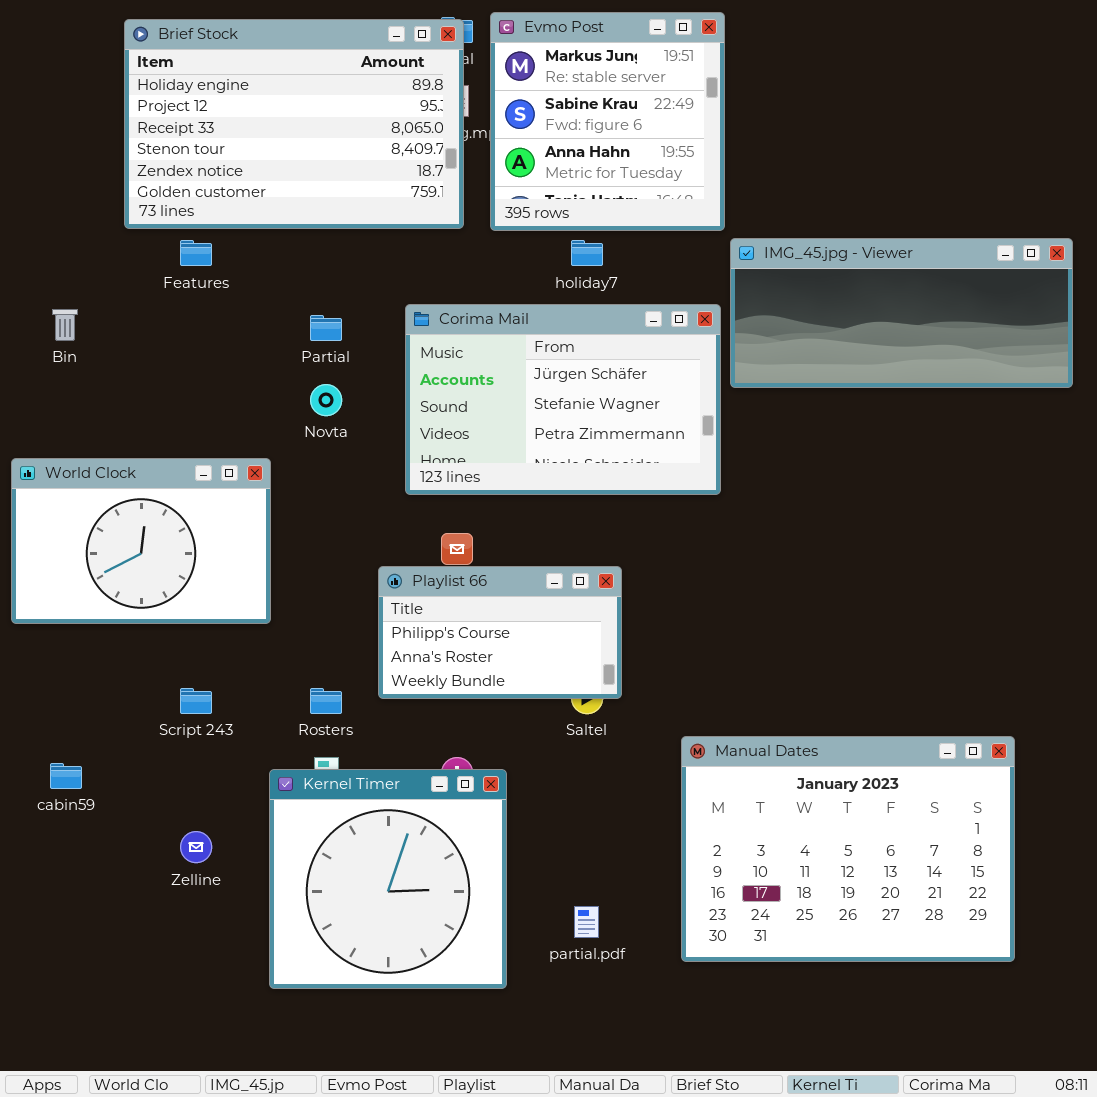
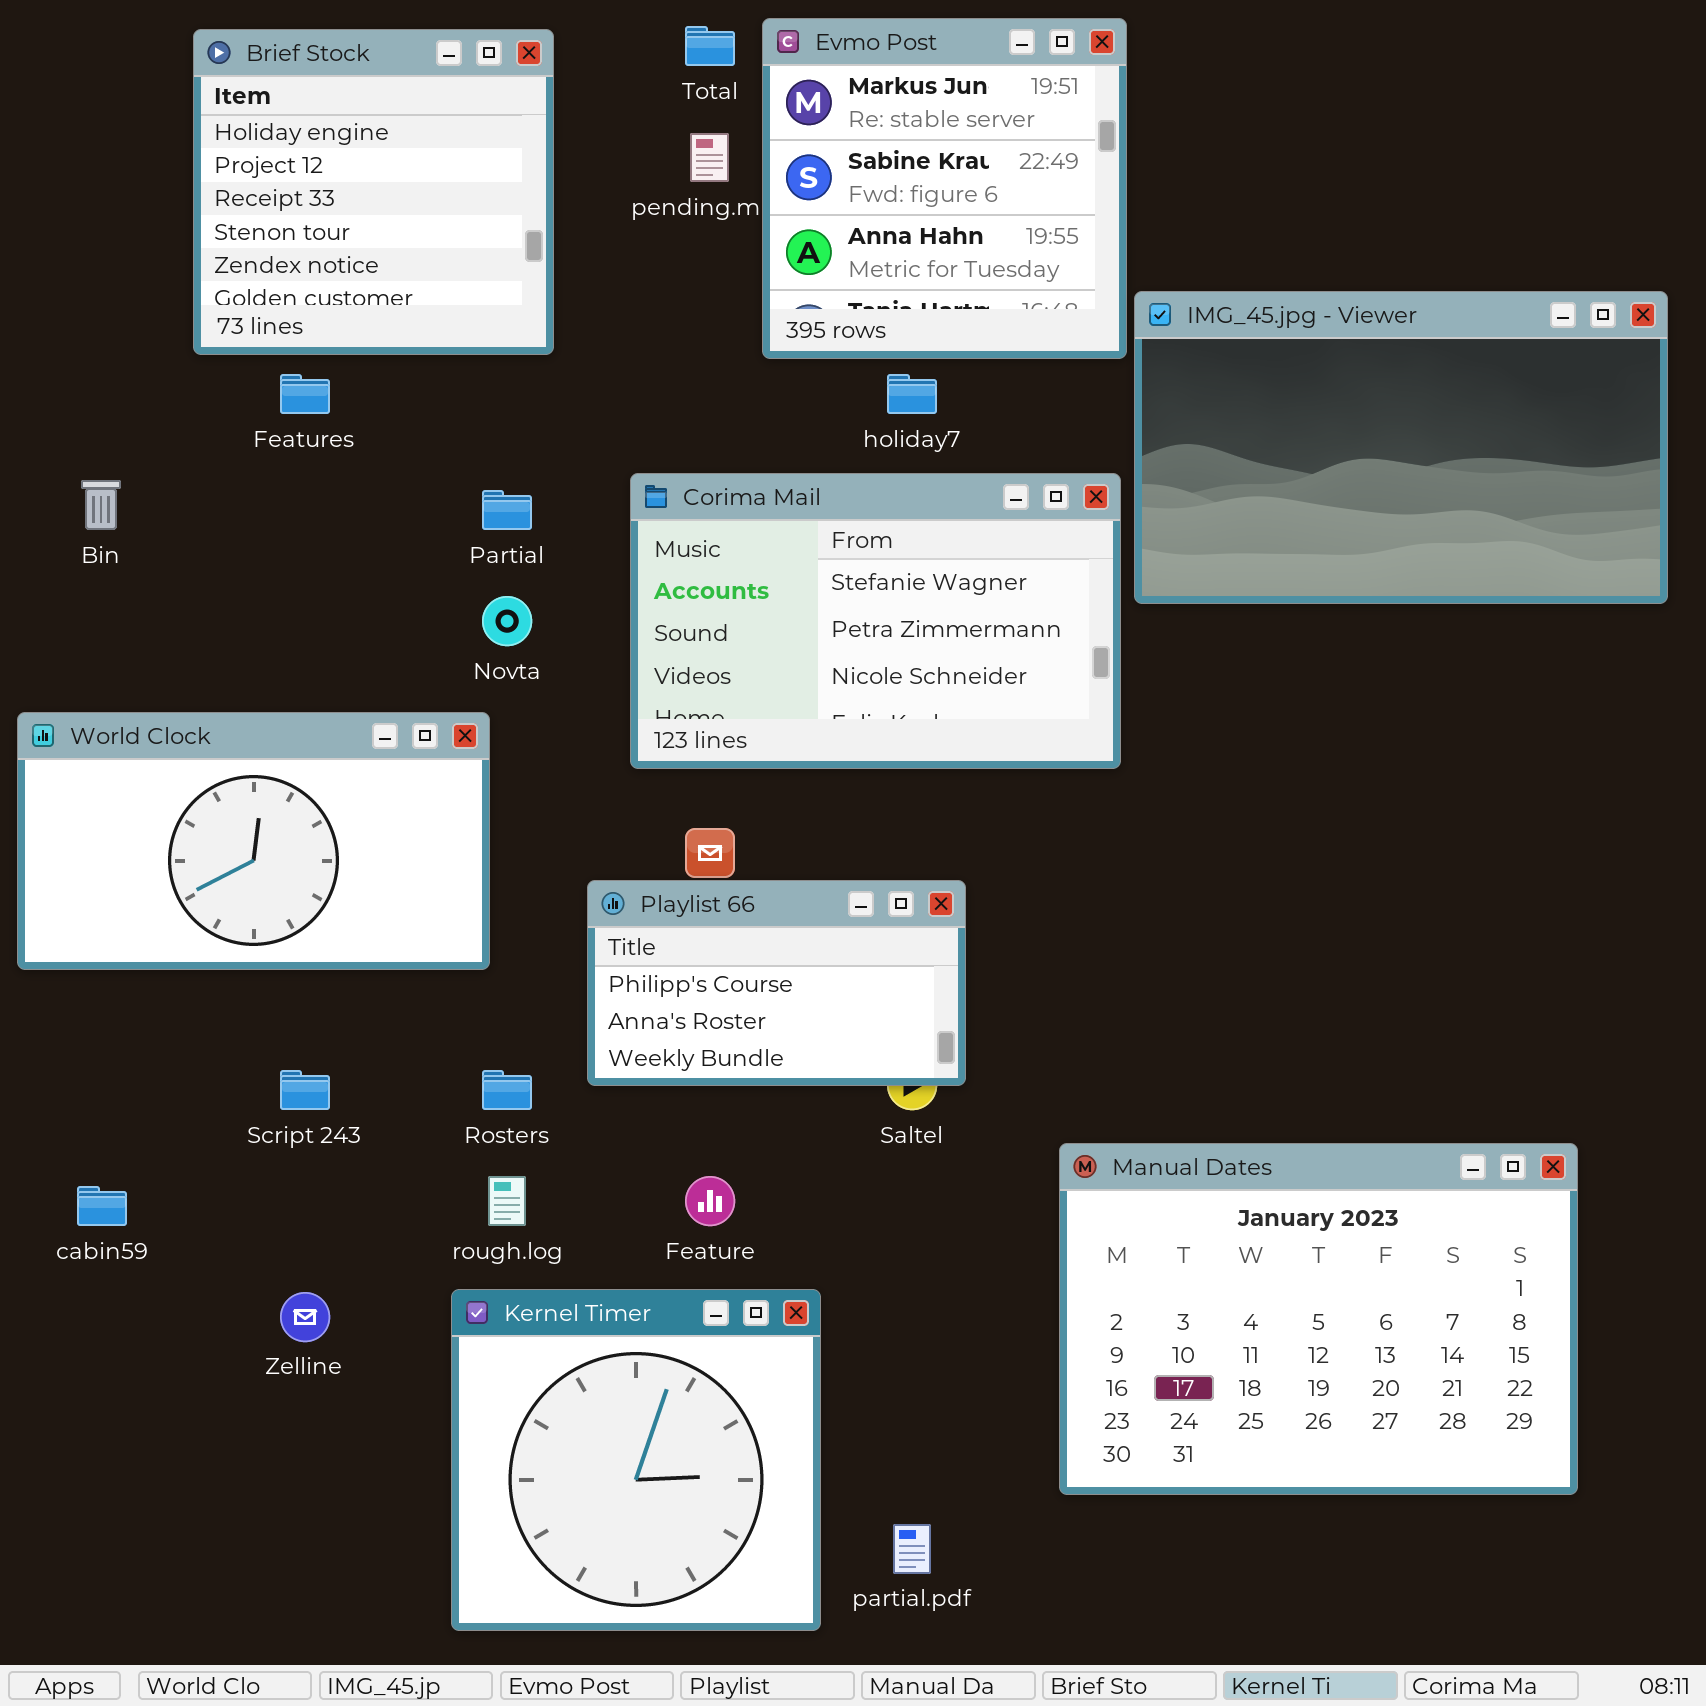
Brief Stock: [124,19,464,229] -> [193,29,554,355], resized
IMG_45.jpg - Viewer: [730,238,1073,388] -> [1134,291,1668,604], resized
Corima Mail: [405,304,721,495] -> [630,473,1121,769], scrolled down 1 row
World Clock: [11,458,271,624] -> [17,712,490,970], resized
Kernel Timer: [269,769,507,989] -> [451,1289,821,1631], moved
partial.pdf: [574,906,599,938] -> [893,1524,931,1574], moved

